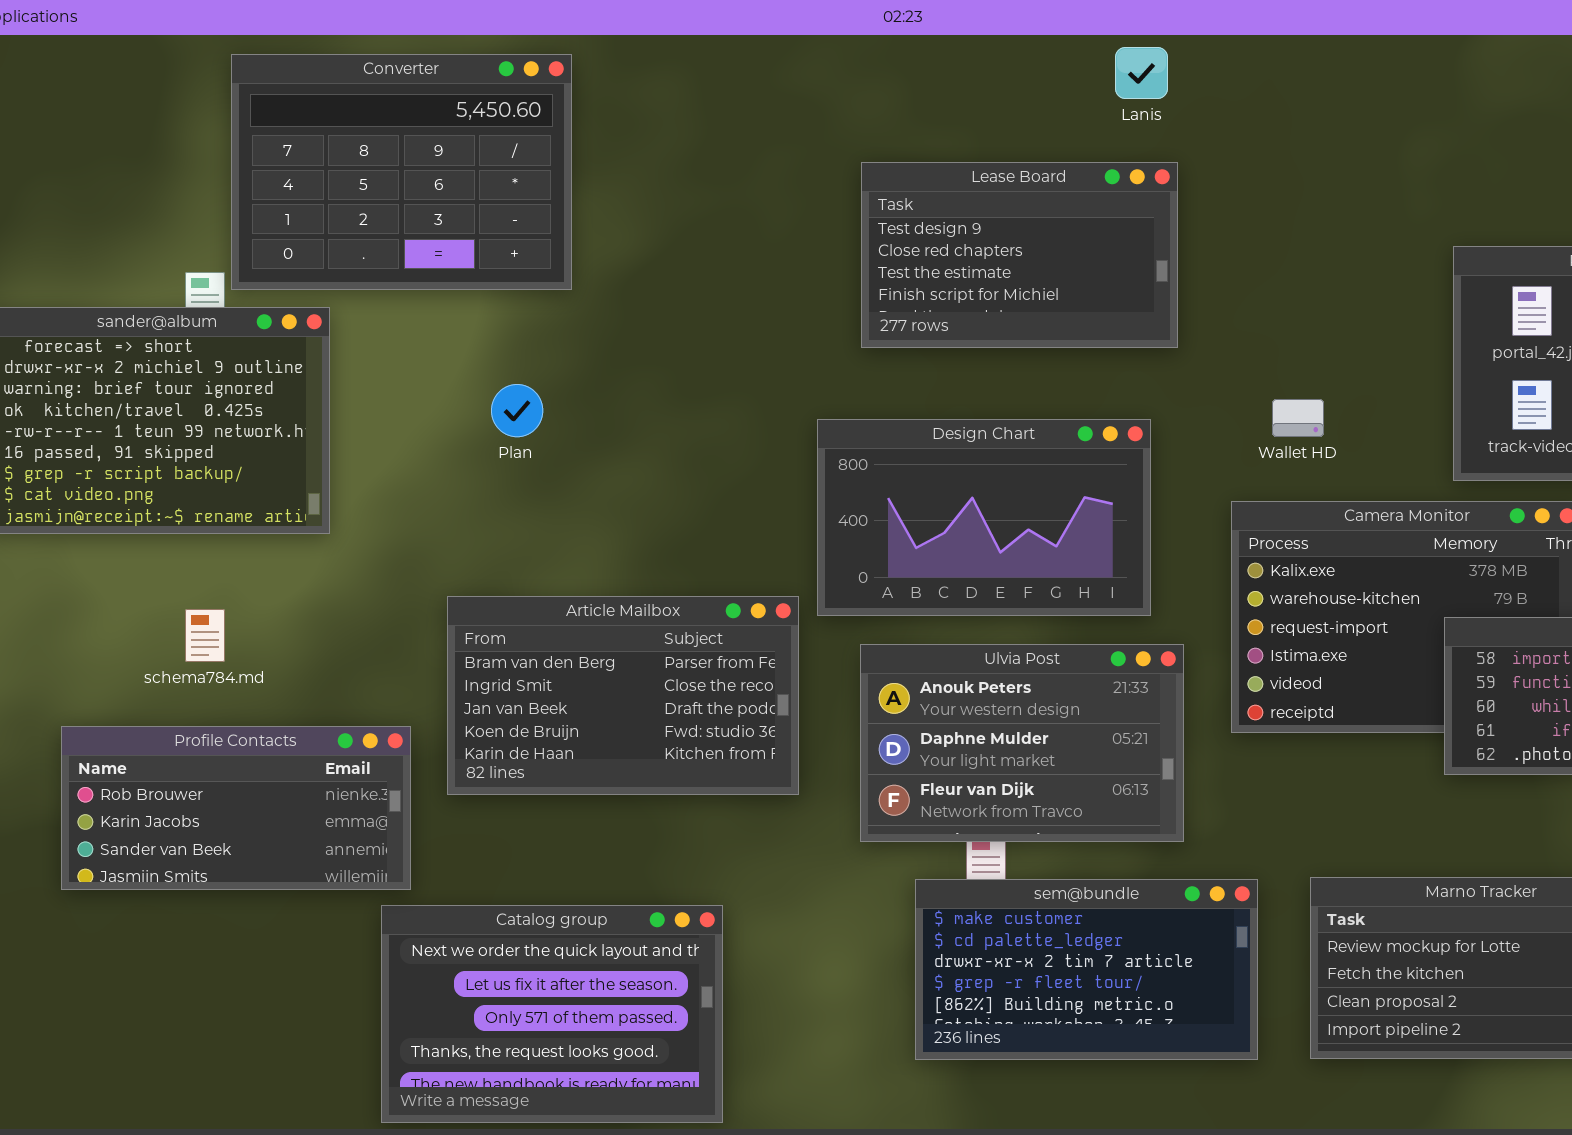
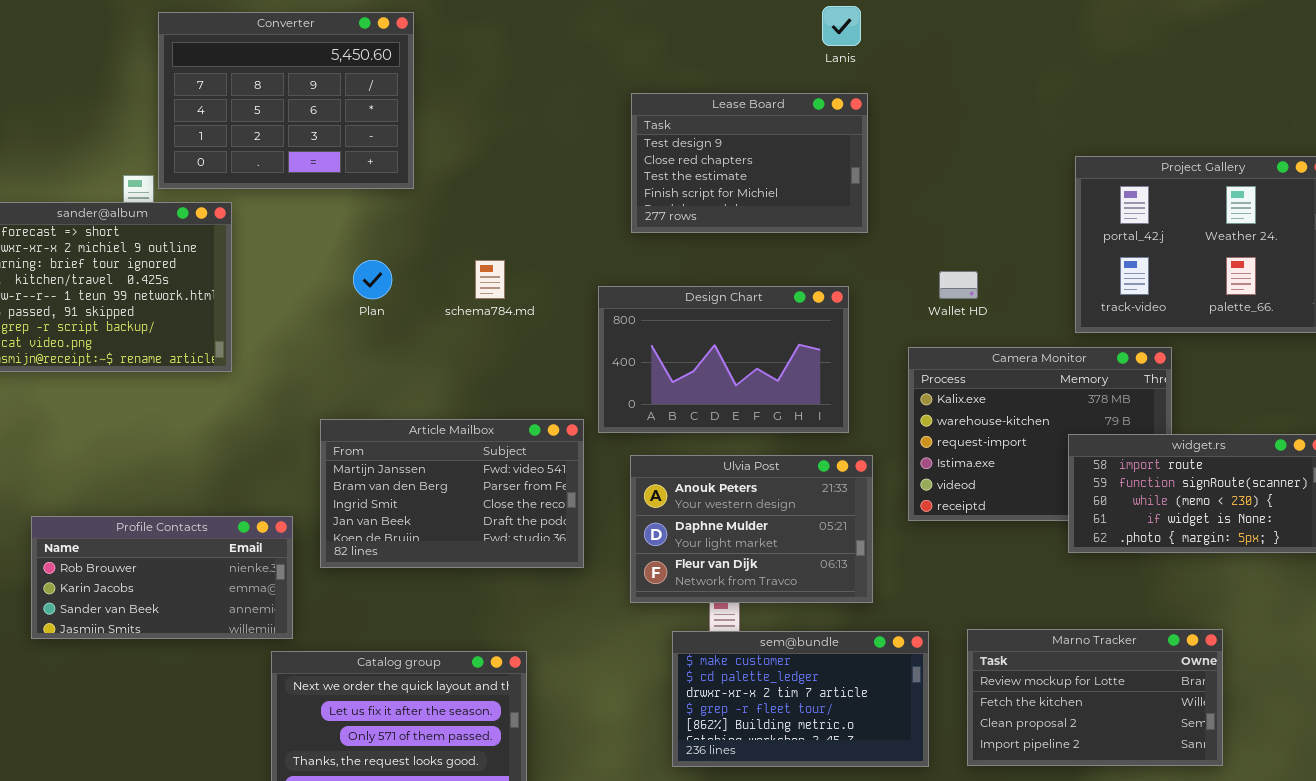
Article Mailbox: [447,596,799,795] -> [320,419,584,568], scrolled up 1 row
schema784.md: [185,609,225,662] -> [475,260,505,299], moved

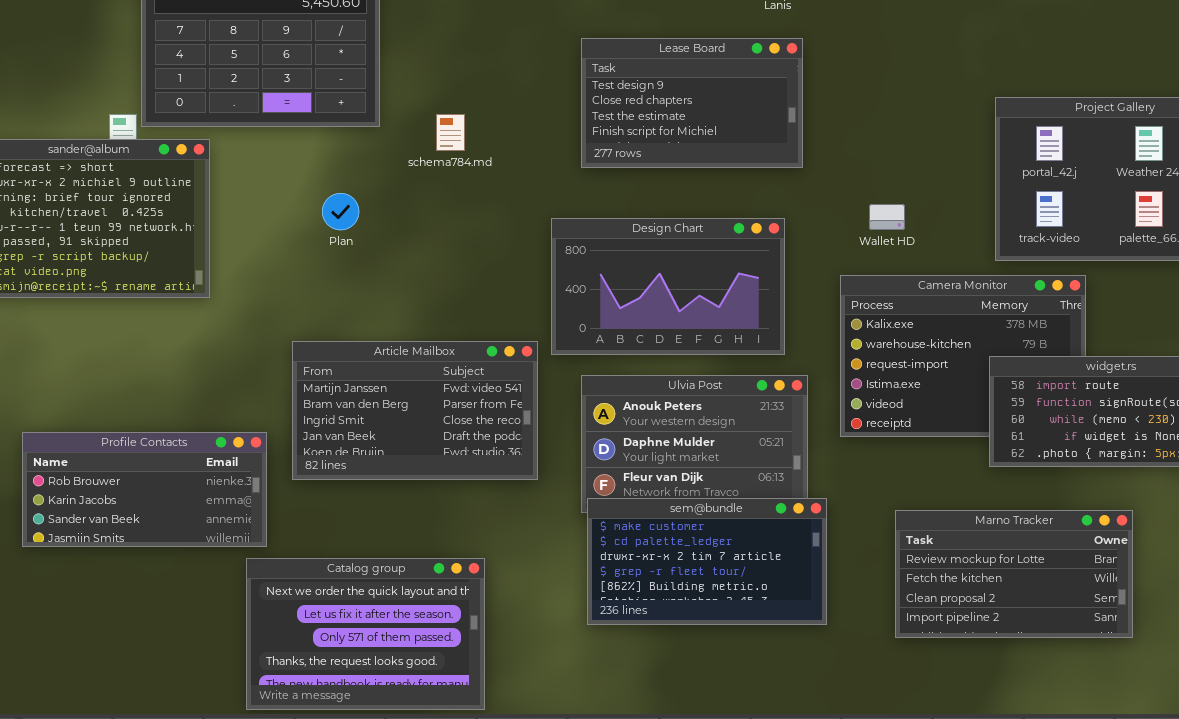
schema784.md: [475,260,505,299] -> [436,114,465,151], moved
Marno Tracker: [967,629,1223,766] -> [895,510,1133,638], moved
sem@bundle: [672,631,929,767] -> [587,498,827,625], moved

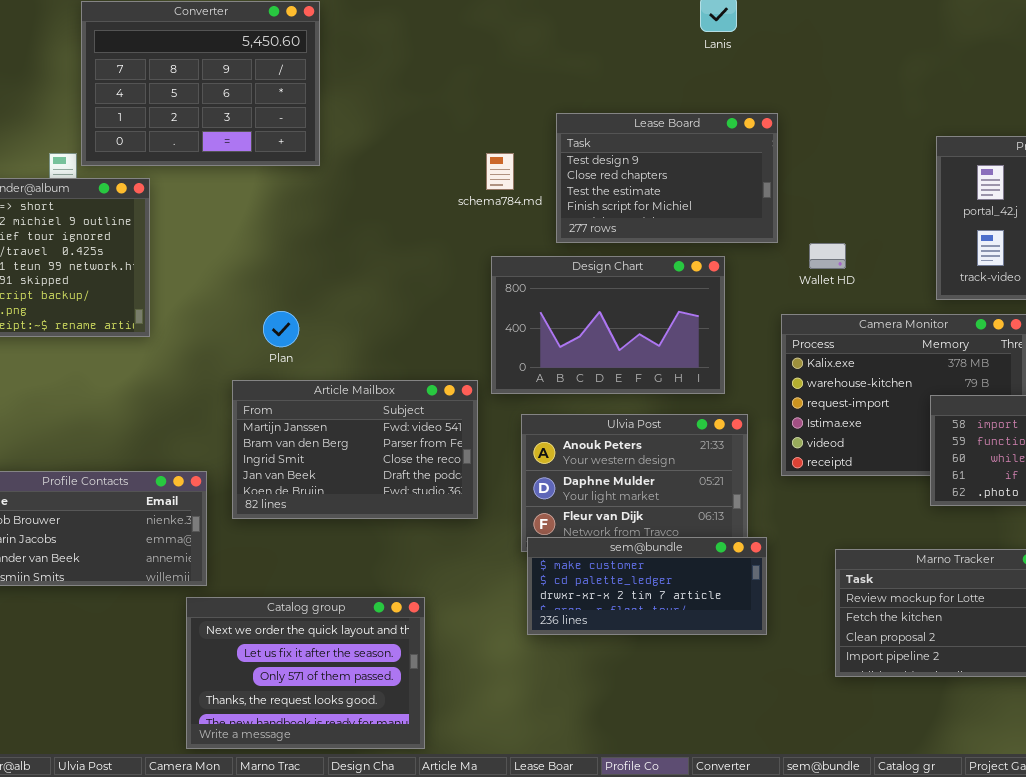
Lease Board: [581,38,803,168] -> [556,113,778,243], moved
schema784.md: [436,114,465,151] -> [486,153,514,190], moved
Plan: [322,193,359,230] -> [263,311,299,347], moved
sem@bundle: [587,498,827,625] -> [527,537,767,635], resized

